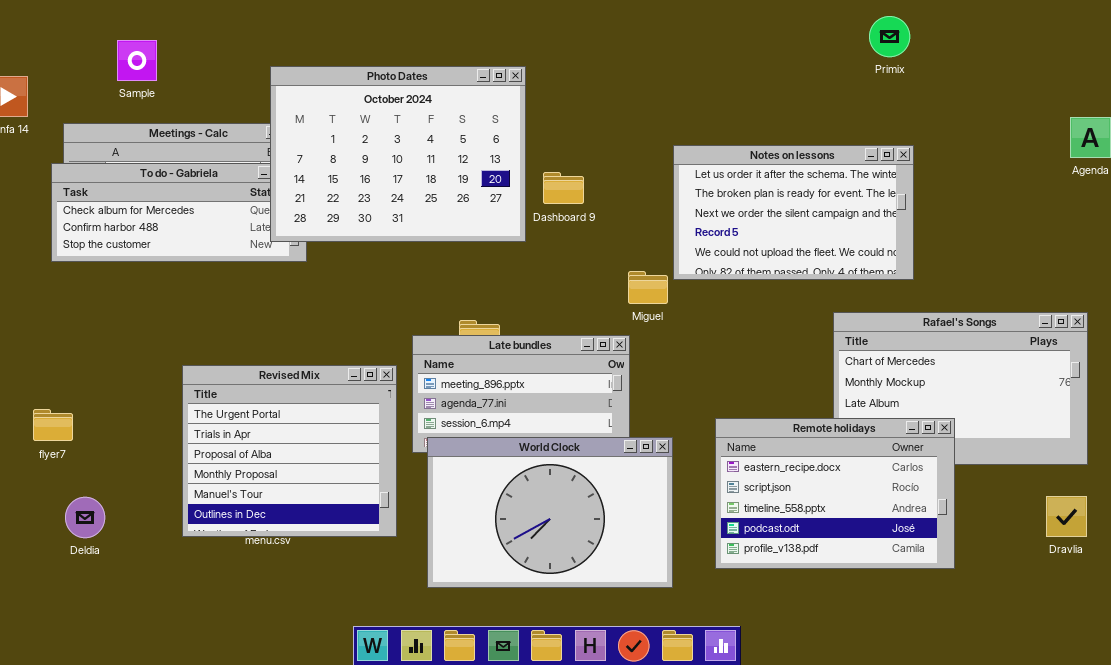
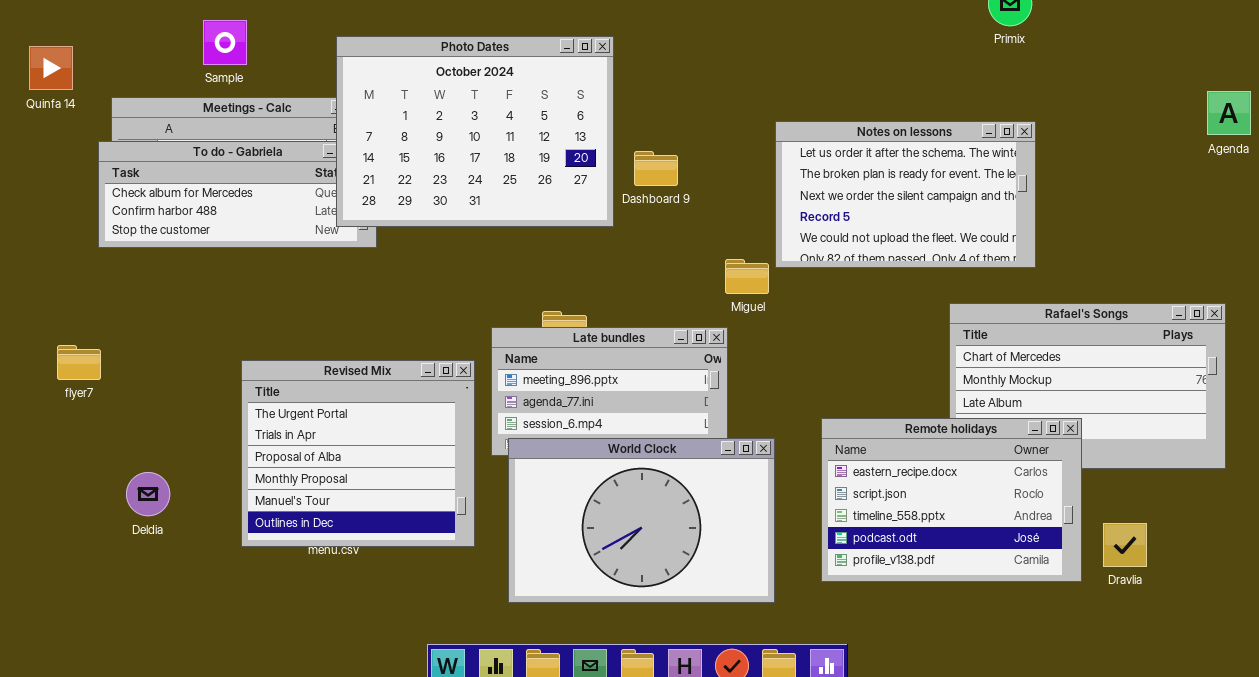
Sample: [117,40,157,81] -> [203,20,247,65], moved
flyer7: [33,409,73,441] -> [57,345,101,380], moved
Dravlia: [1046,496,1087,537] -> [1103,523,1147,567], moved
Deldia: [65,497,105,538] -> [126,472,170,516], moved

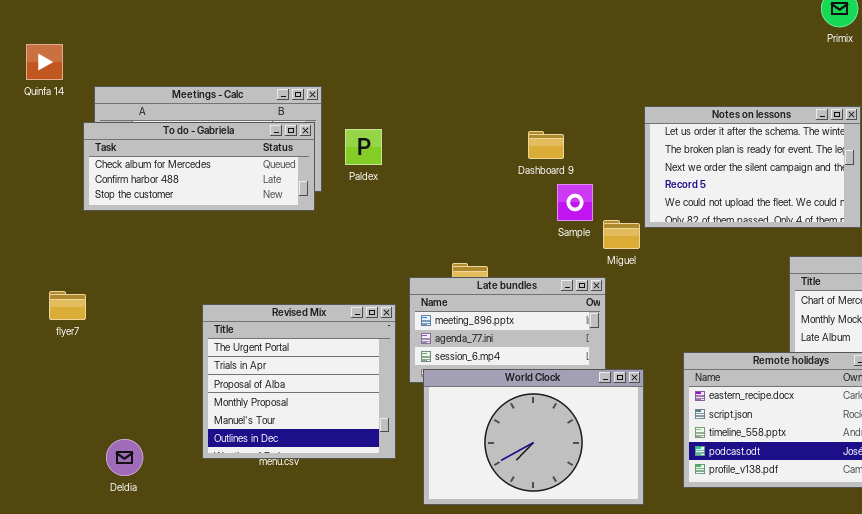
Sample: [203,20,247,65] -> [557,184,593,221], moved
Photo Dates: [336,36,614,227] -> none, closed
Deldia: [126,472,170,516] -> [106,439,143,476], moved

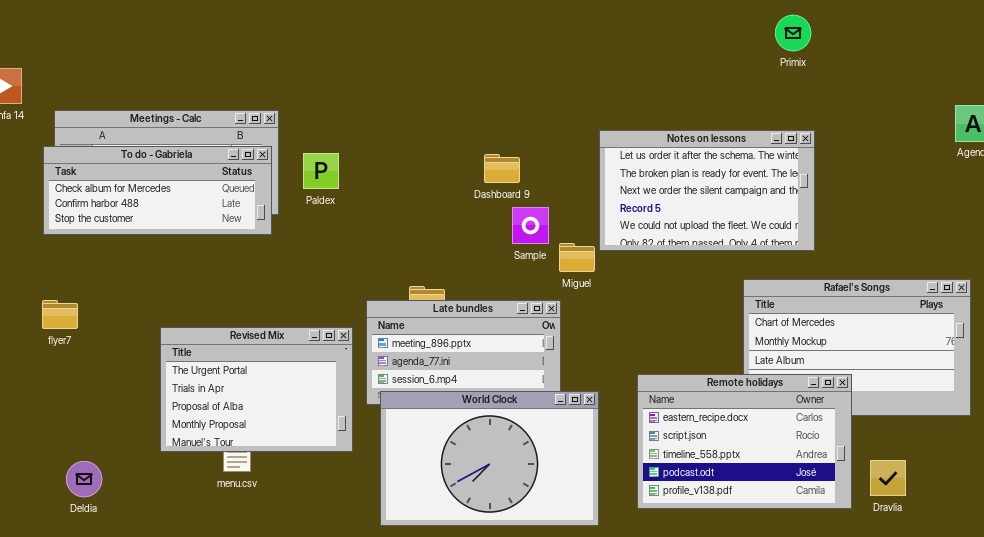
flyer7: [49,291,86,320] -> [42,300,78,329], moved
Revised Mix: [202,304,396,459] -> [160,327,353,452], resized

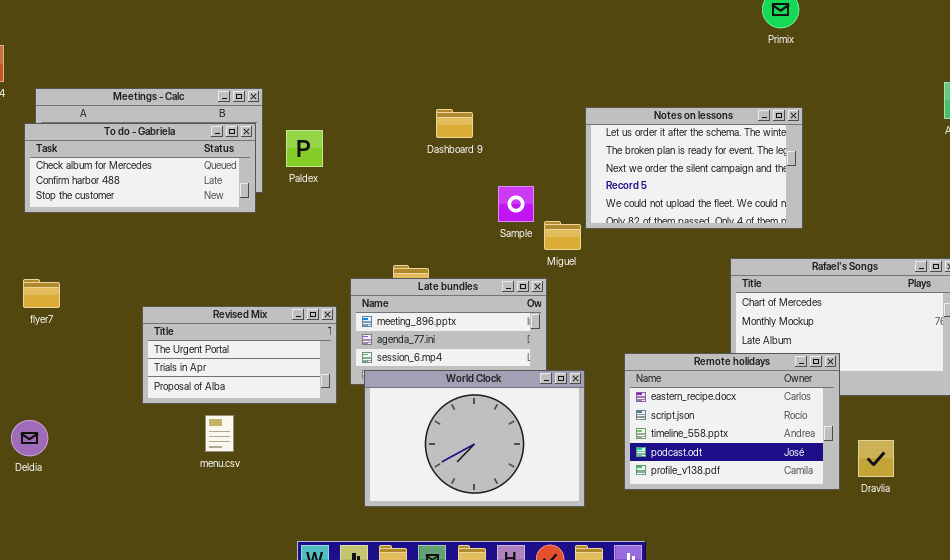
Dashboard 9: [484,154,520,183] -> [436,109,473,138], moved
Revised Mix: [160,327,353,452] -> [142,306,337,404], resized
Deldia: [66,461,102,497] -> [11,420,48,456], moved

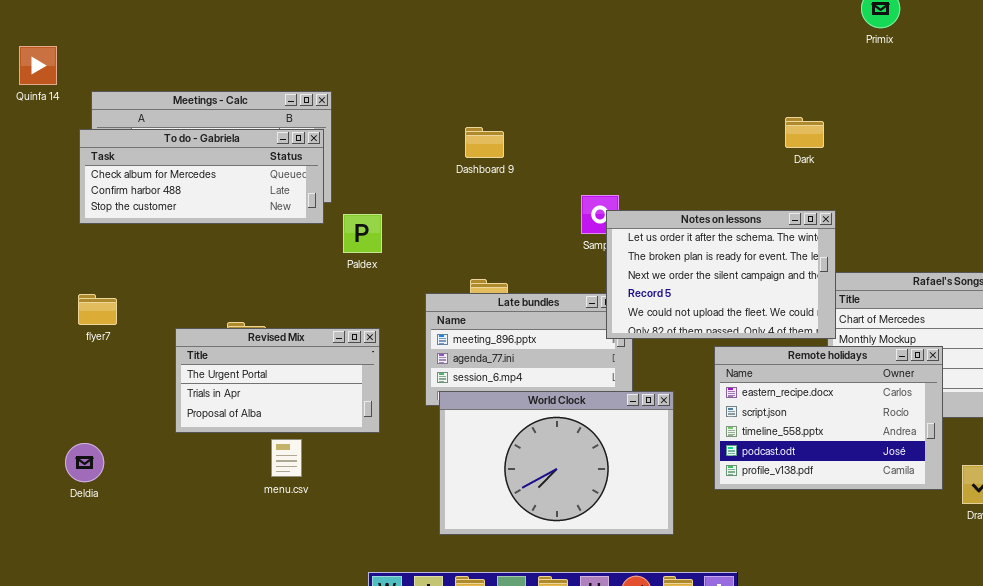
Notes on lessons: [585,107,803,229] -> [606,210,836,339], moved
Dashboard 9: [436,109,473,138] -> [465,127,504,158], moved
Paldex: [286,130,323,167] -> [343,214,382,253], moved
Revised Mix: [142,306,337,404] -> [175,328,380,433], moved
Remote holidays: [624,353,840,490] -> [714,346,943,490], moved

